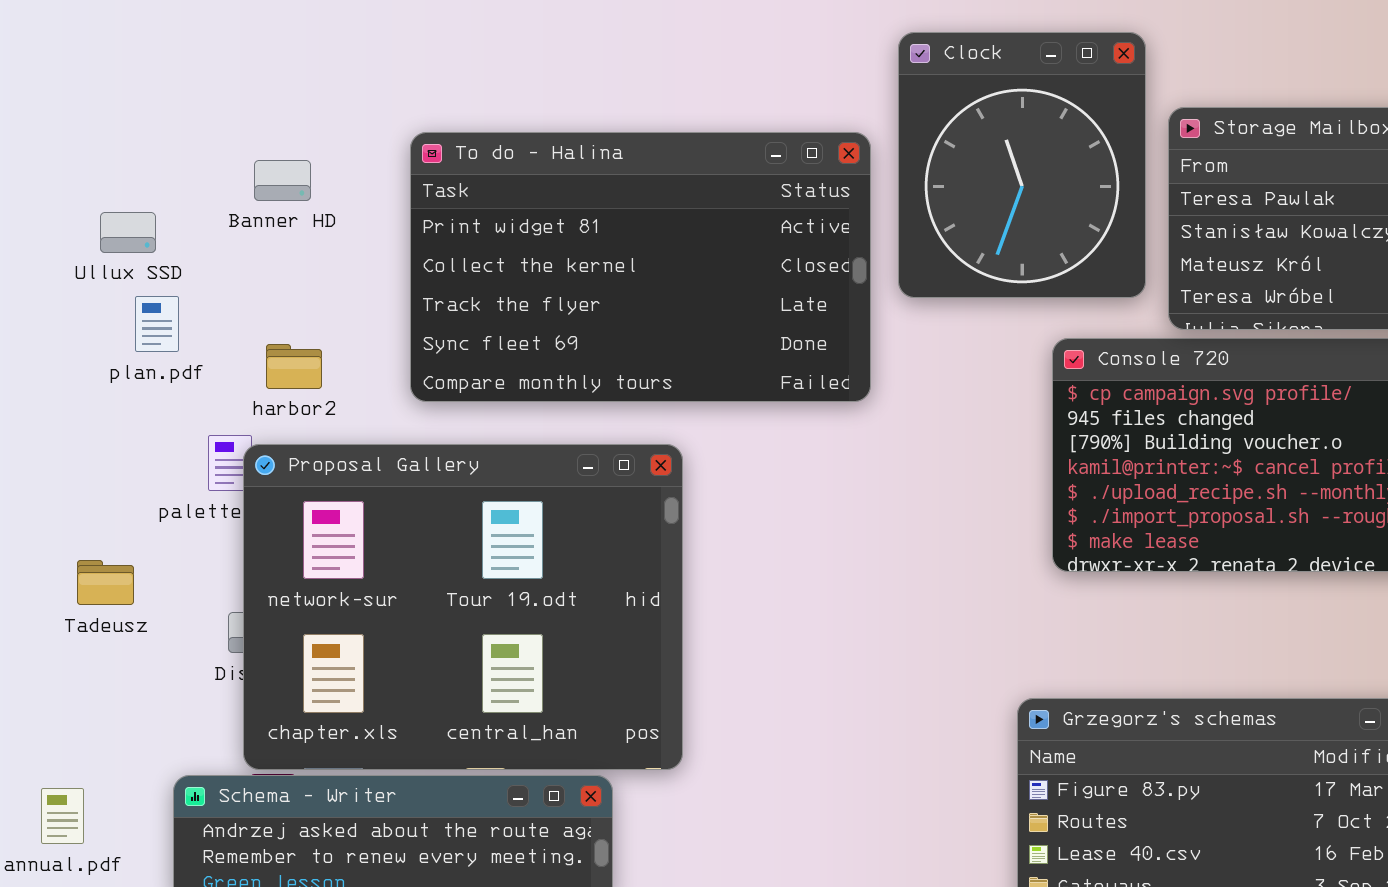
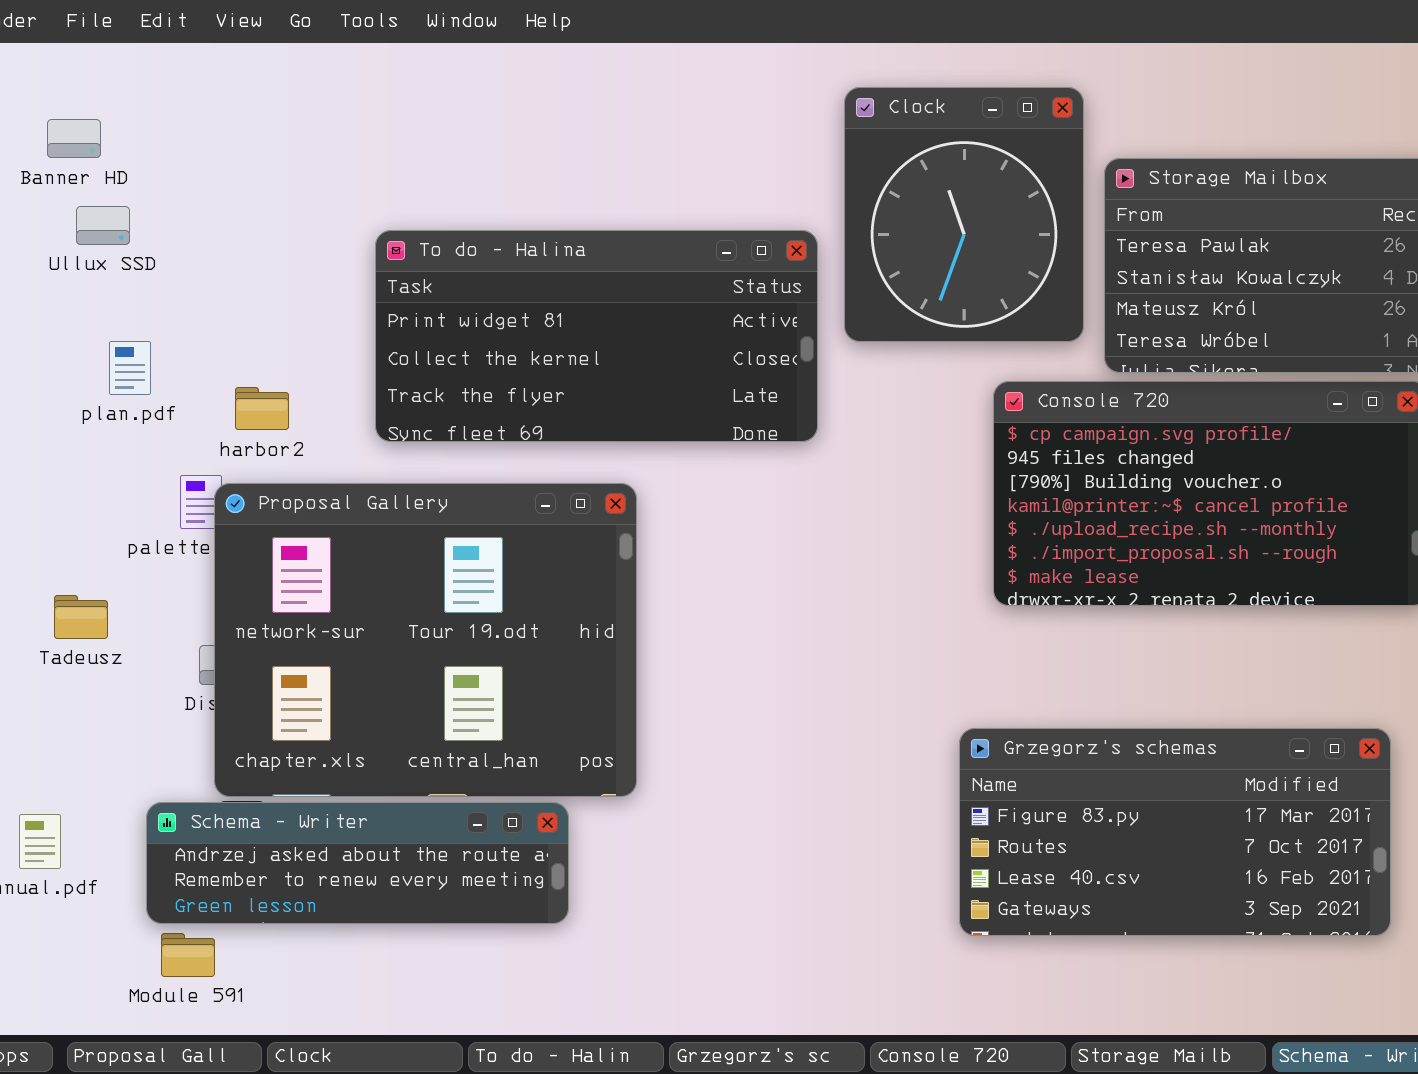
To do - Halina: [410,132,871,402] -> [375,230,818,442], resized
Banner HD: [254,160,311,201] -> [47,119,101,158], moved
Ullux SSD: [100,212,156,253] -> [76,206,130,245], moved

